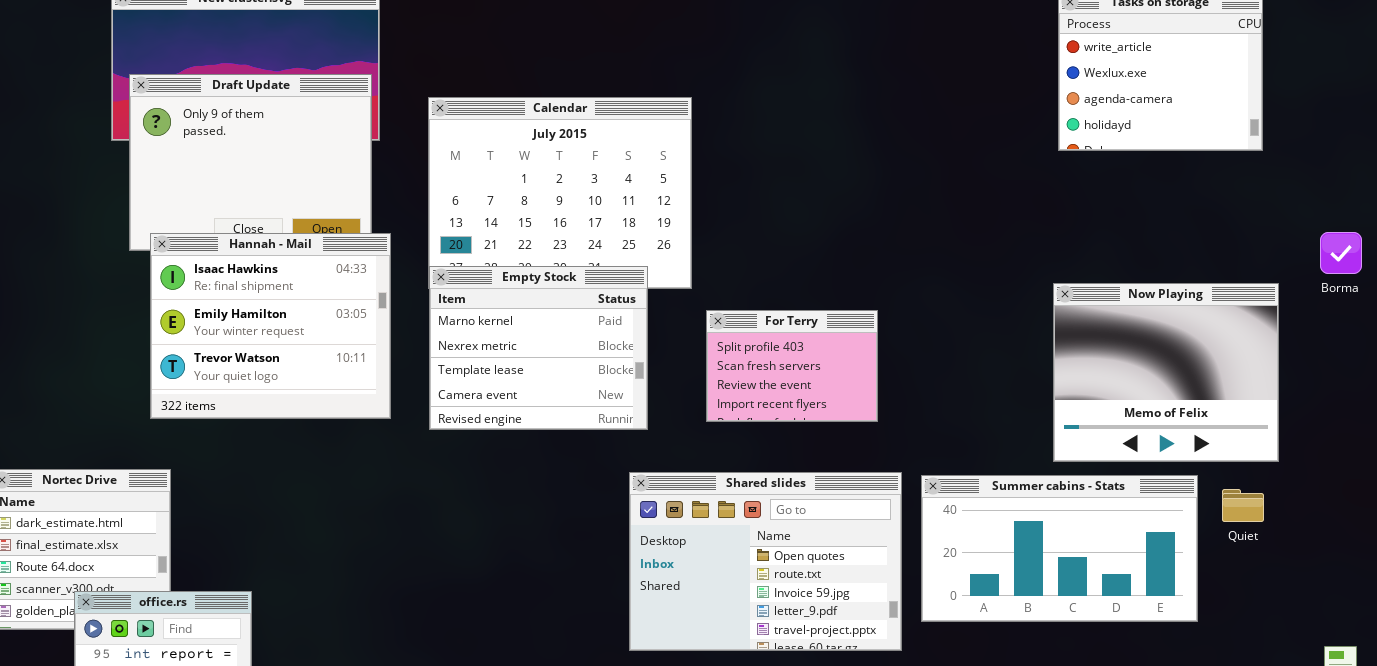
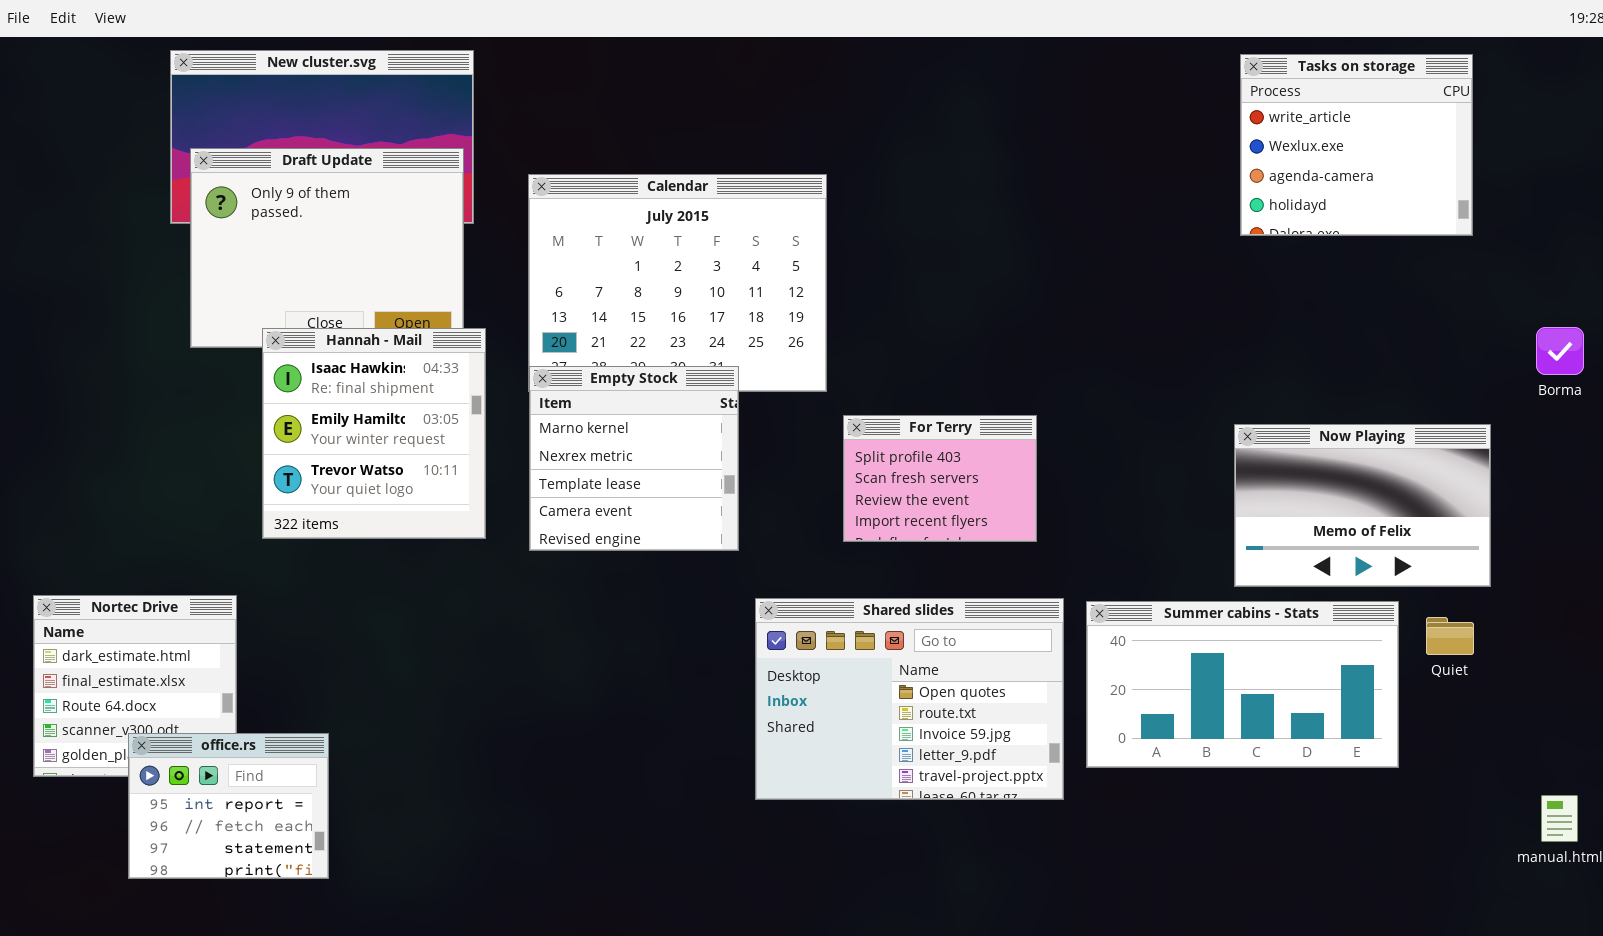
Hannah - Mail: [150,233,391,419] -> [262,328,486,539], resized
Empty Stock: [429,266,648,430] -> [529,366,739,551], resized
Now Playing: [1053,283,1279,462] -> [1234,424,1491,587], resized

